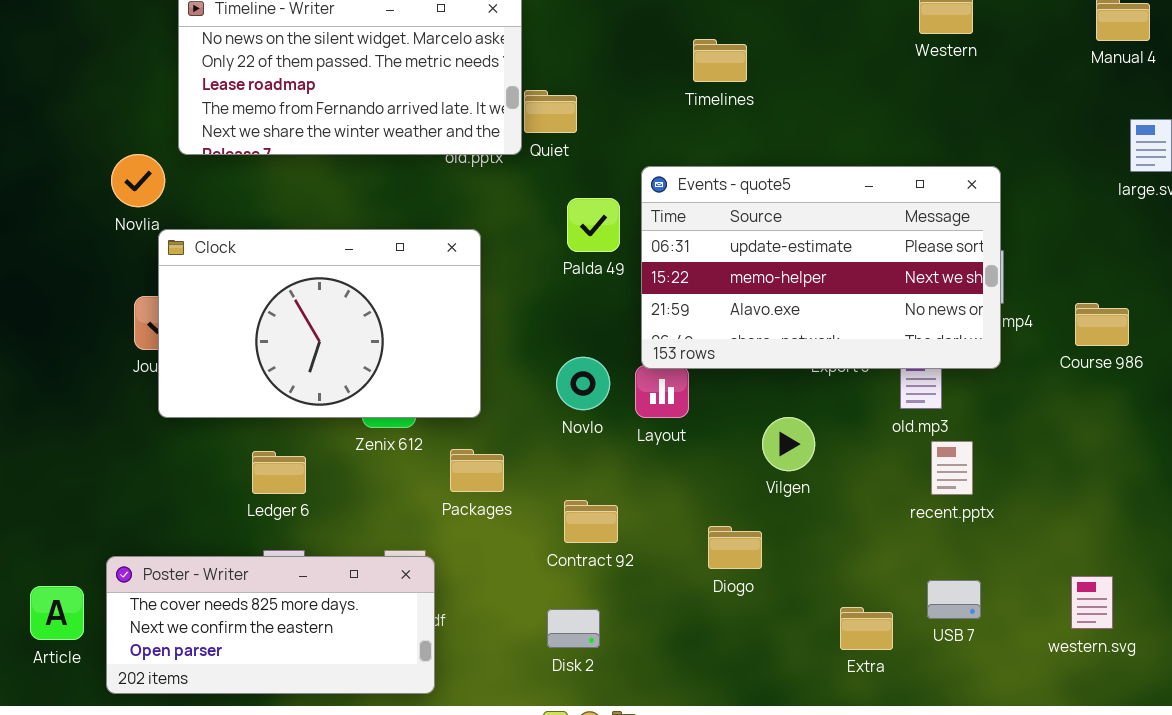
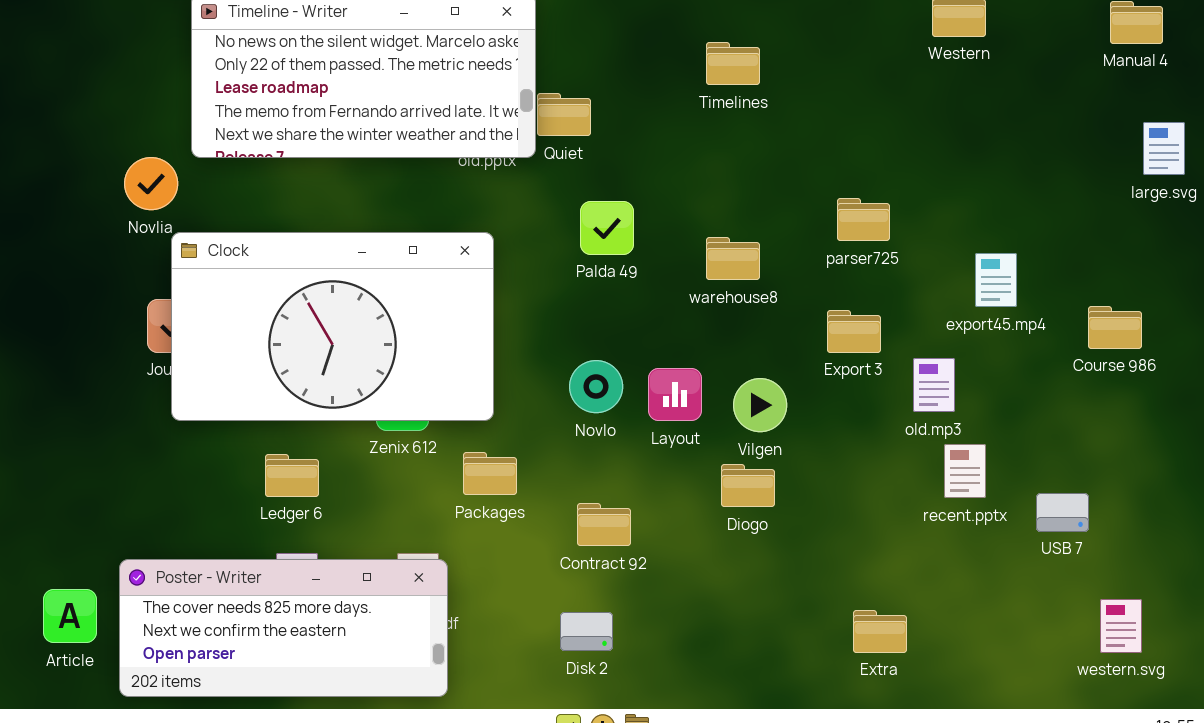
Events - quote5: [641,166,1001,369] -> none, closed
Vilgen: [762,417,815,471] -> [733,378,787,432], moved
Diogo: [708,526,762,569] -> [721,464,775,507], moved
western.svg: [1071,576,1113,629] -> [1100,599,1142,653], moved
USB 7: [927,580,981,619] -> [1036,493,1089,532], moved

